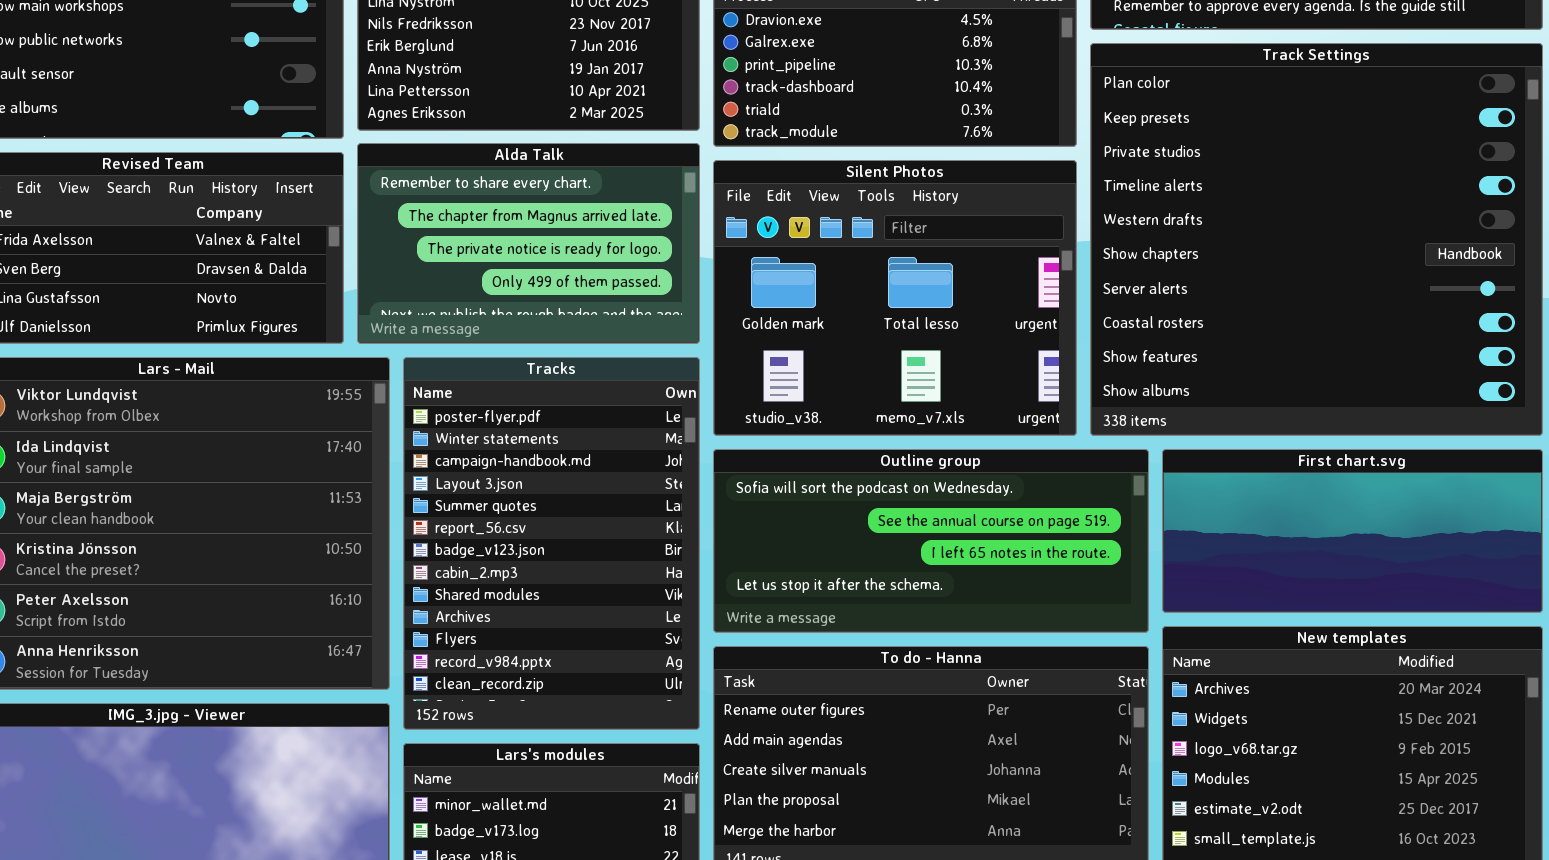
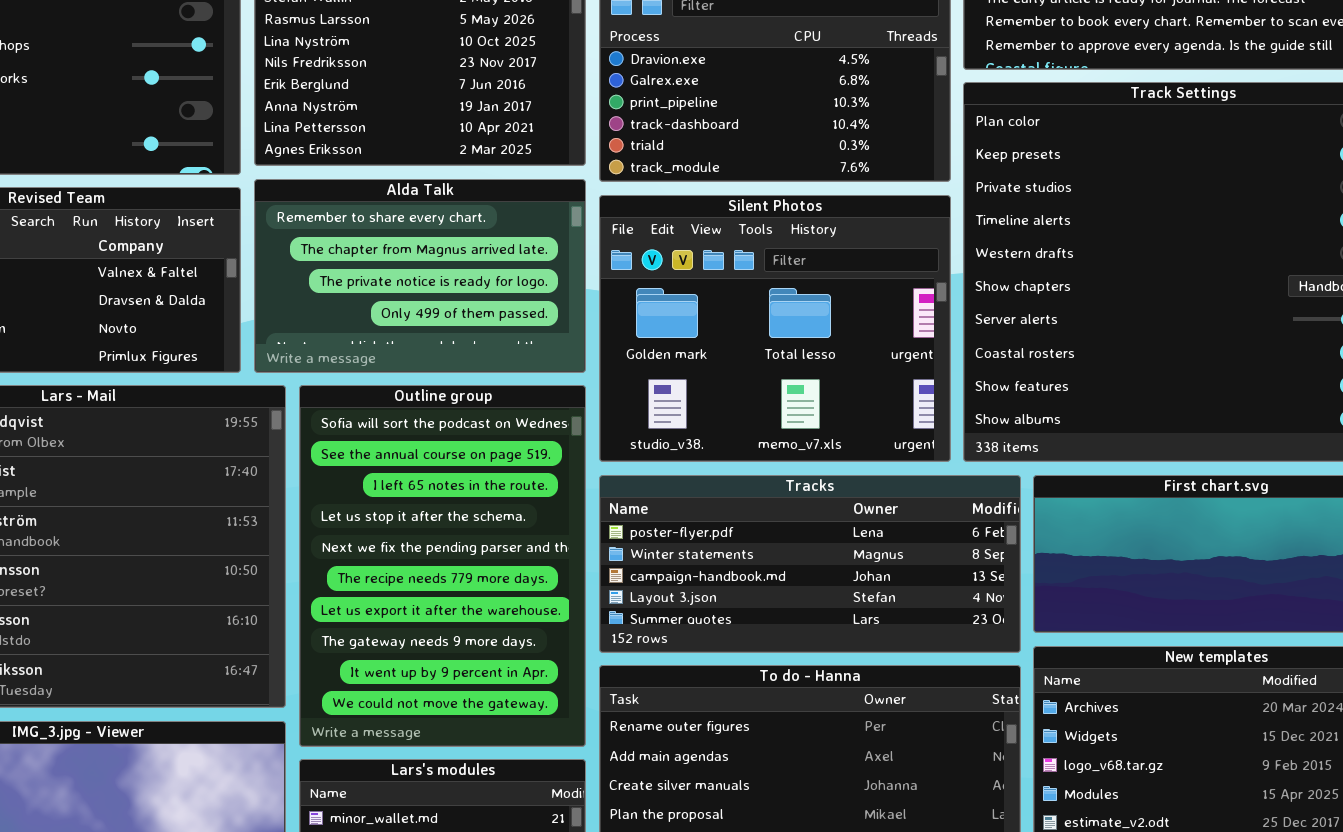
Tracks: [403,357,700,730] -> [599,475,1021,653], moved, resized
Outline group: [713,449,1149,633] -> [299,385,586,747], moved, resized

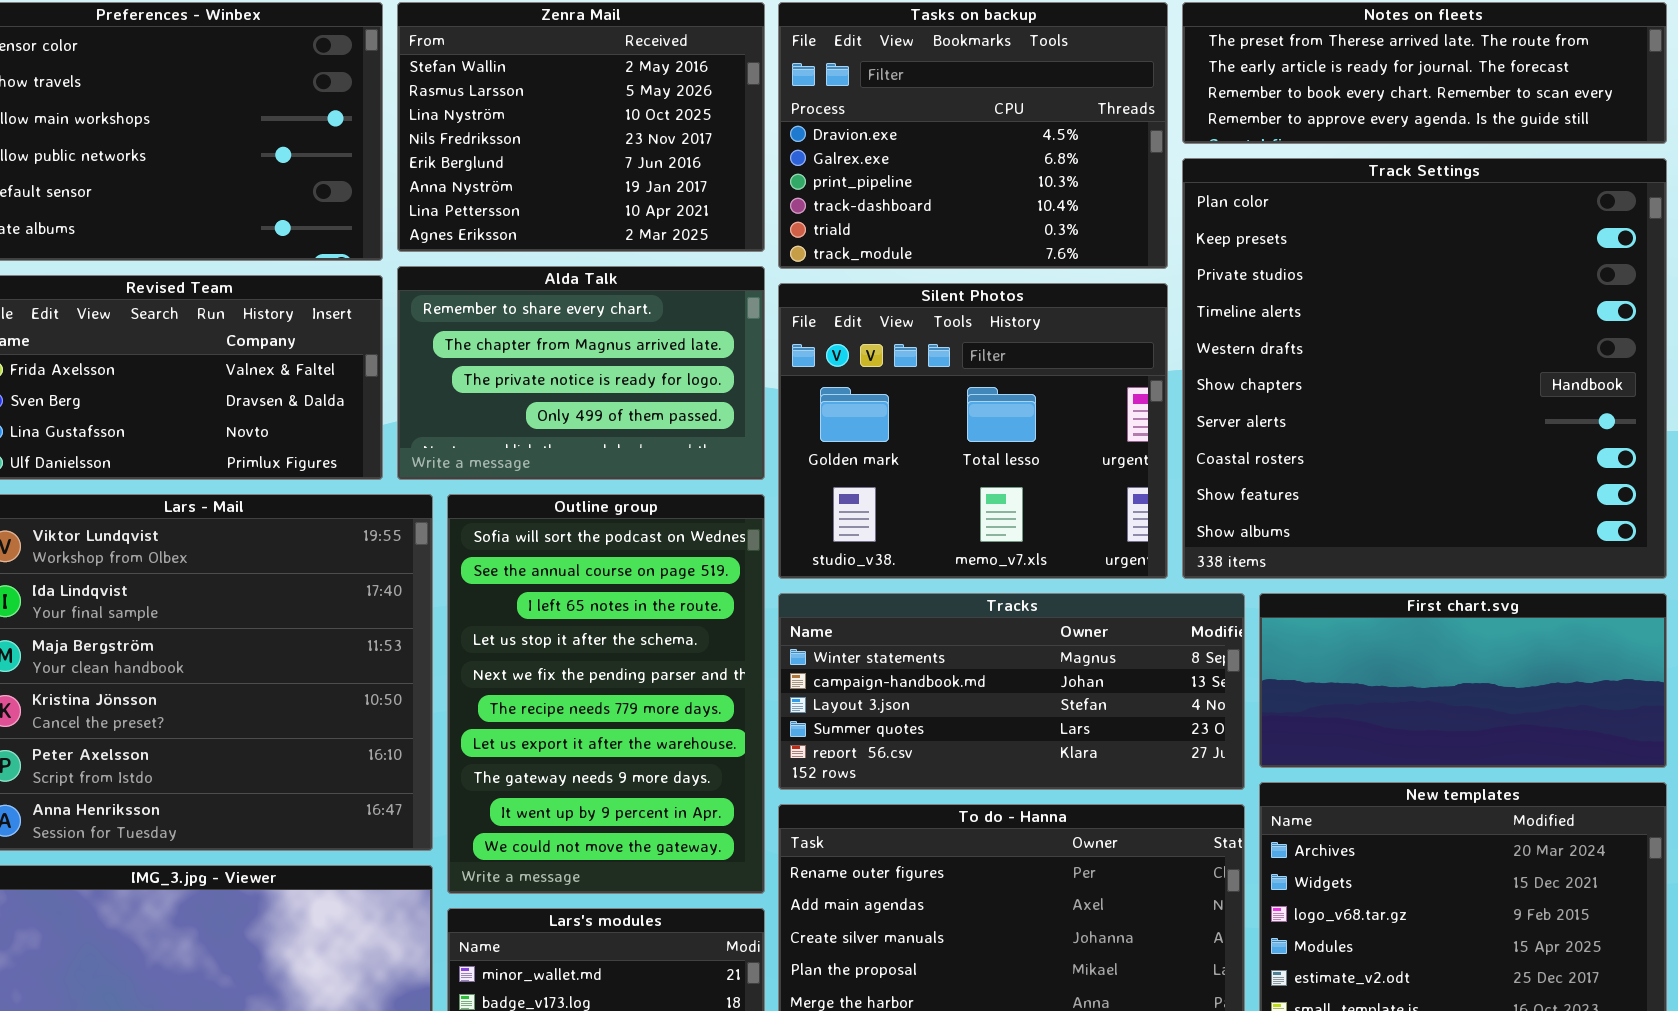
Tracks: [599,475,1021,653] -> [778,593,1245,790], scrolled down 1 row

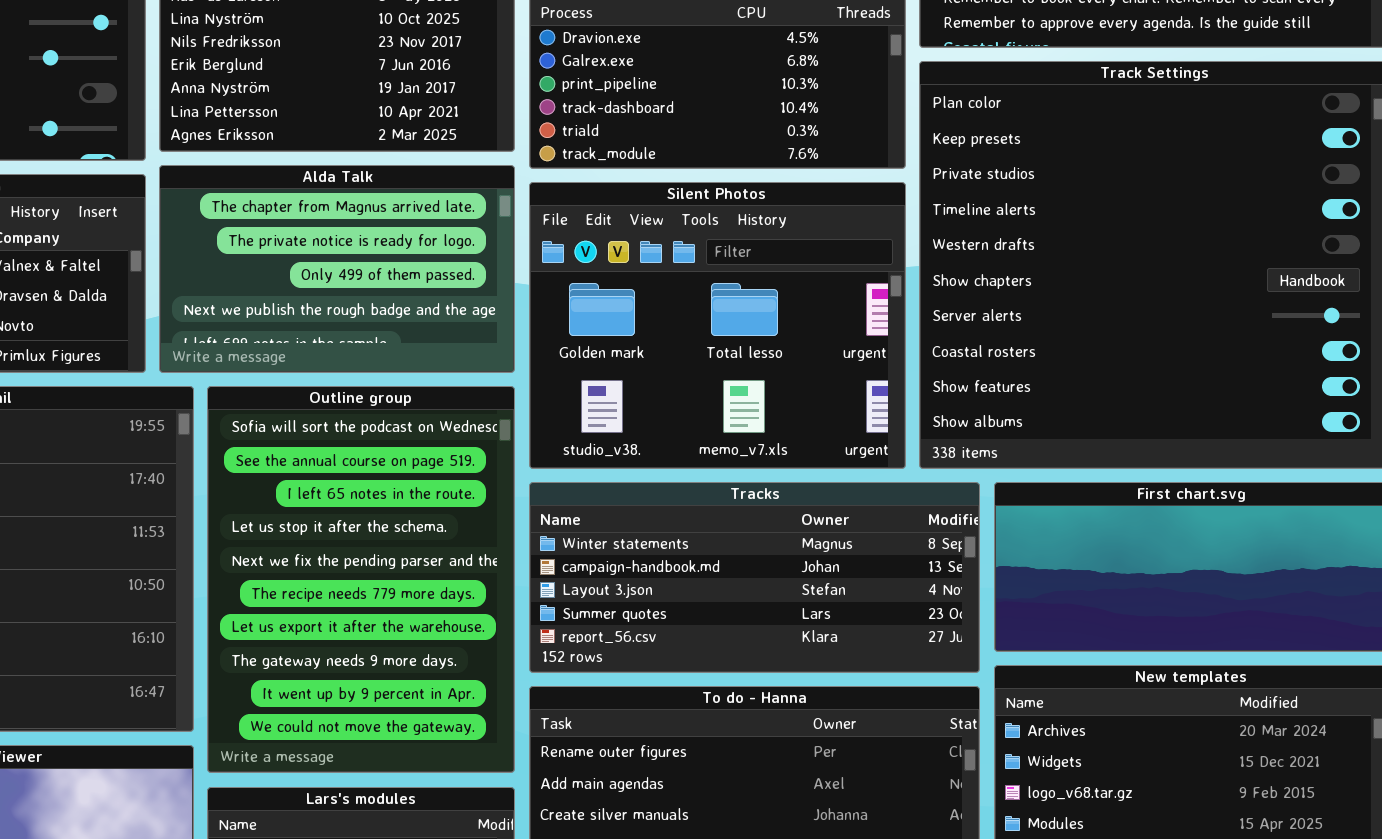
Alda Talk: [397,266,765,480] -> [159,165,515,373], scrolled down 1 row

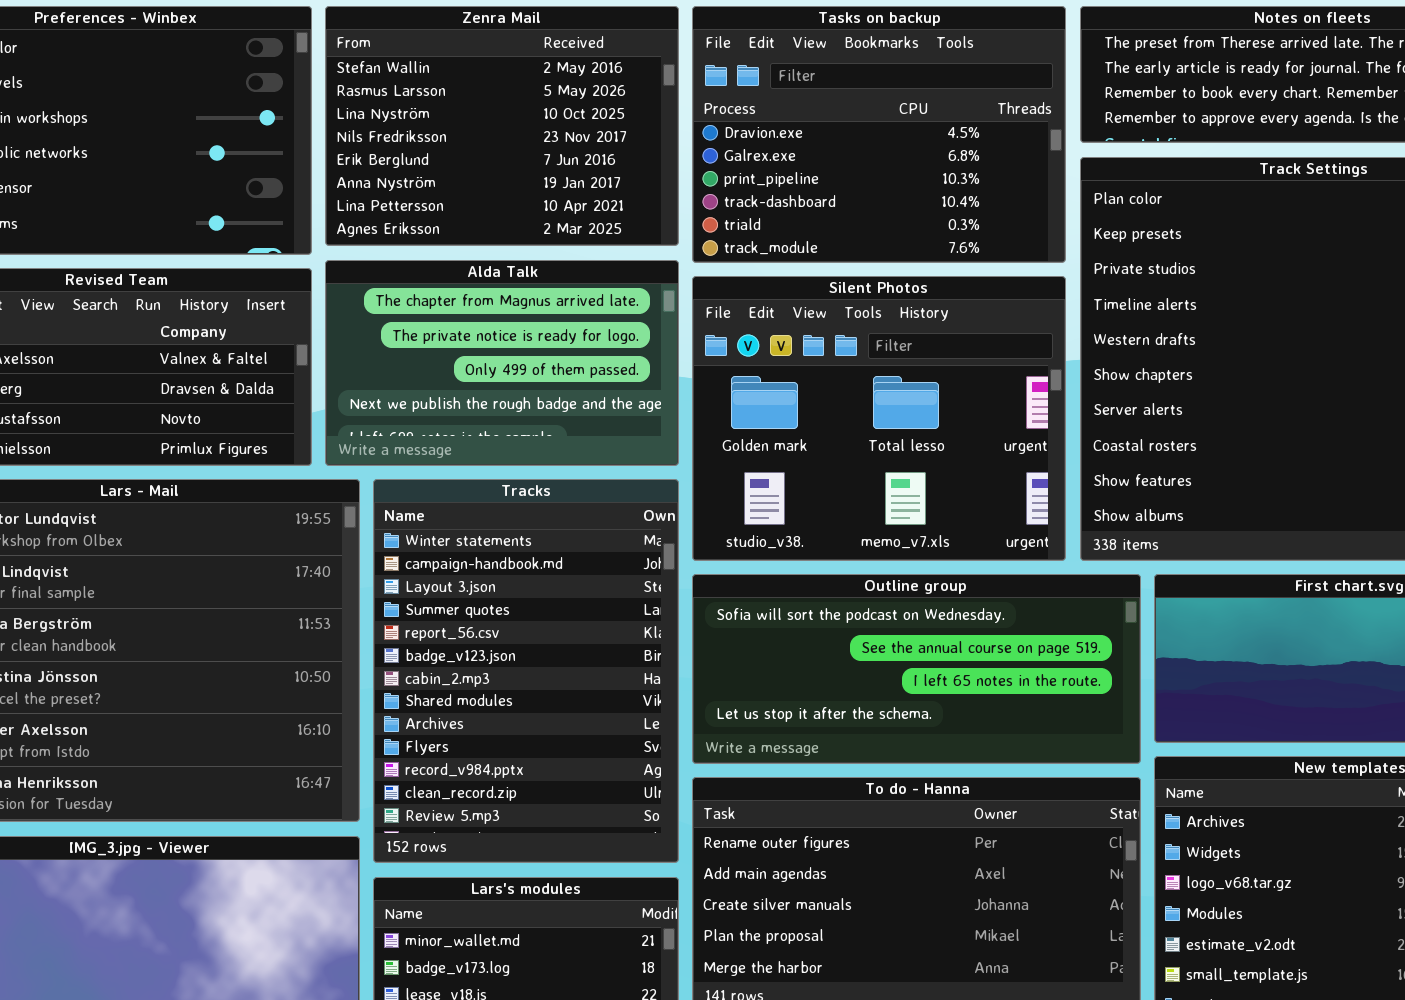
Outline group: [207,386,515,773] -> [692,574,1141,764], moved, resized
Tracks: [529,482,980,673] -> [373,479,679,863], moved, resized

